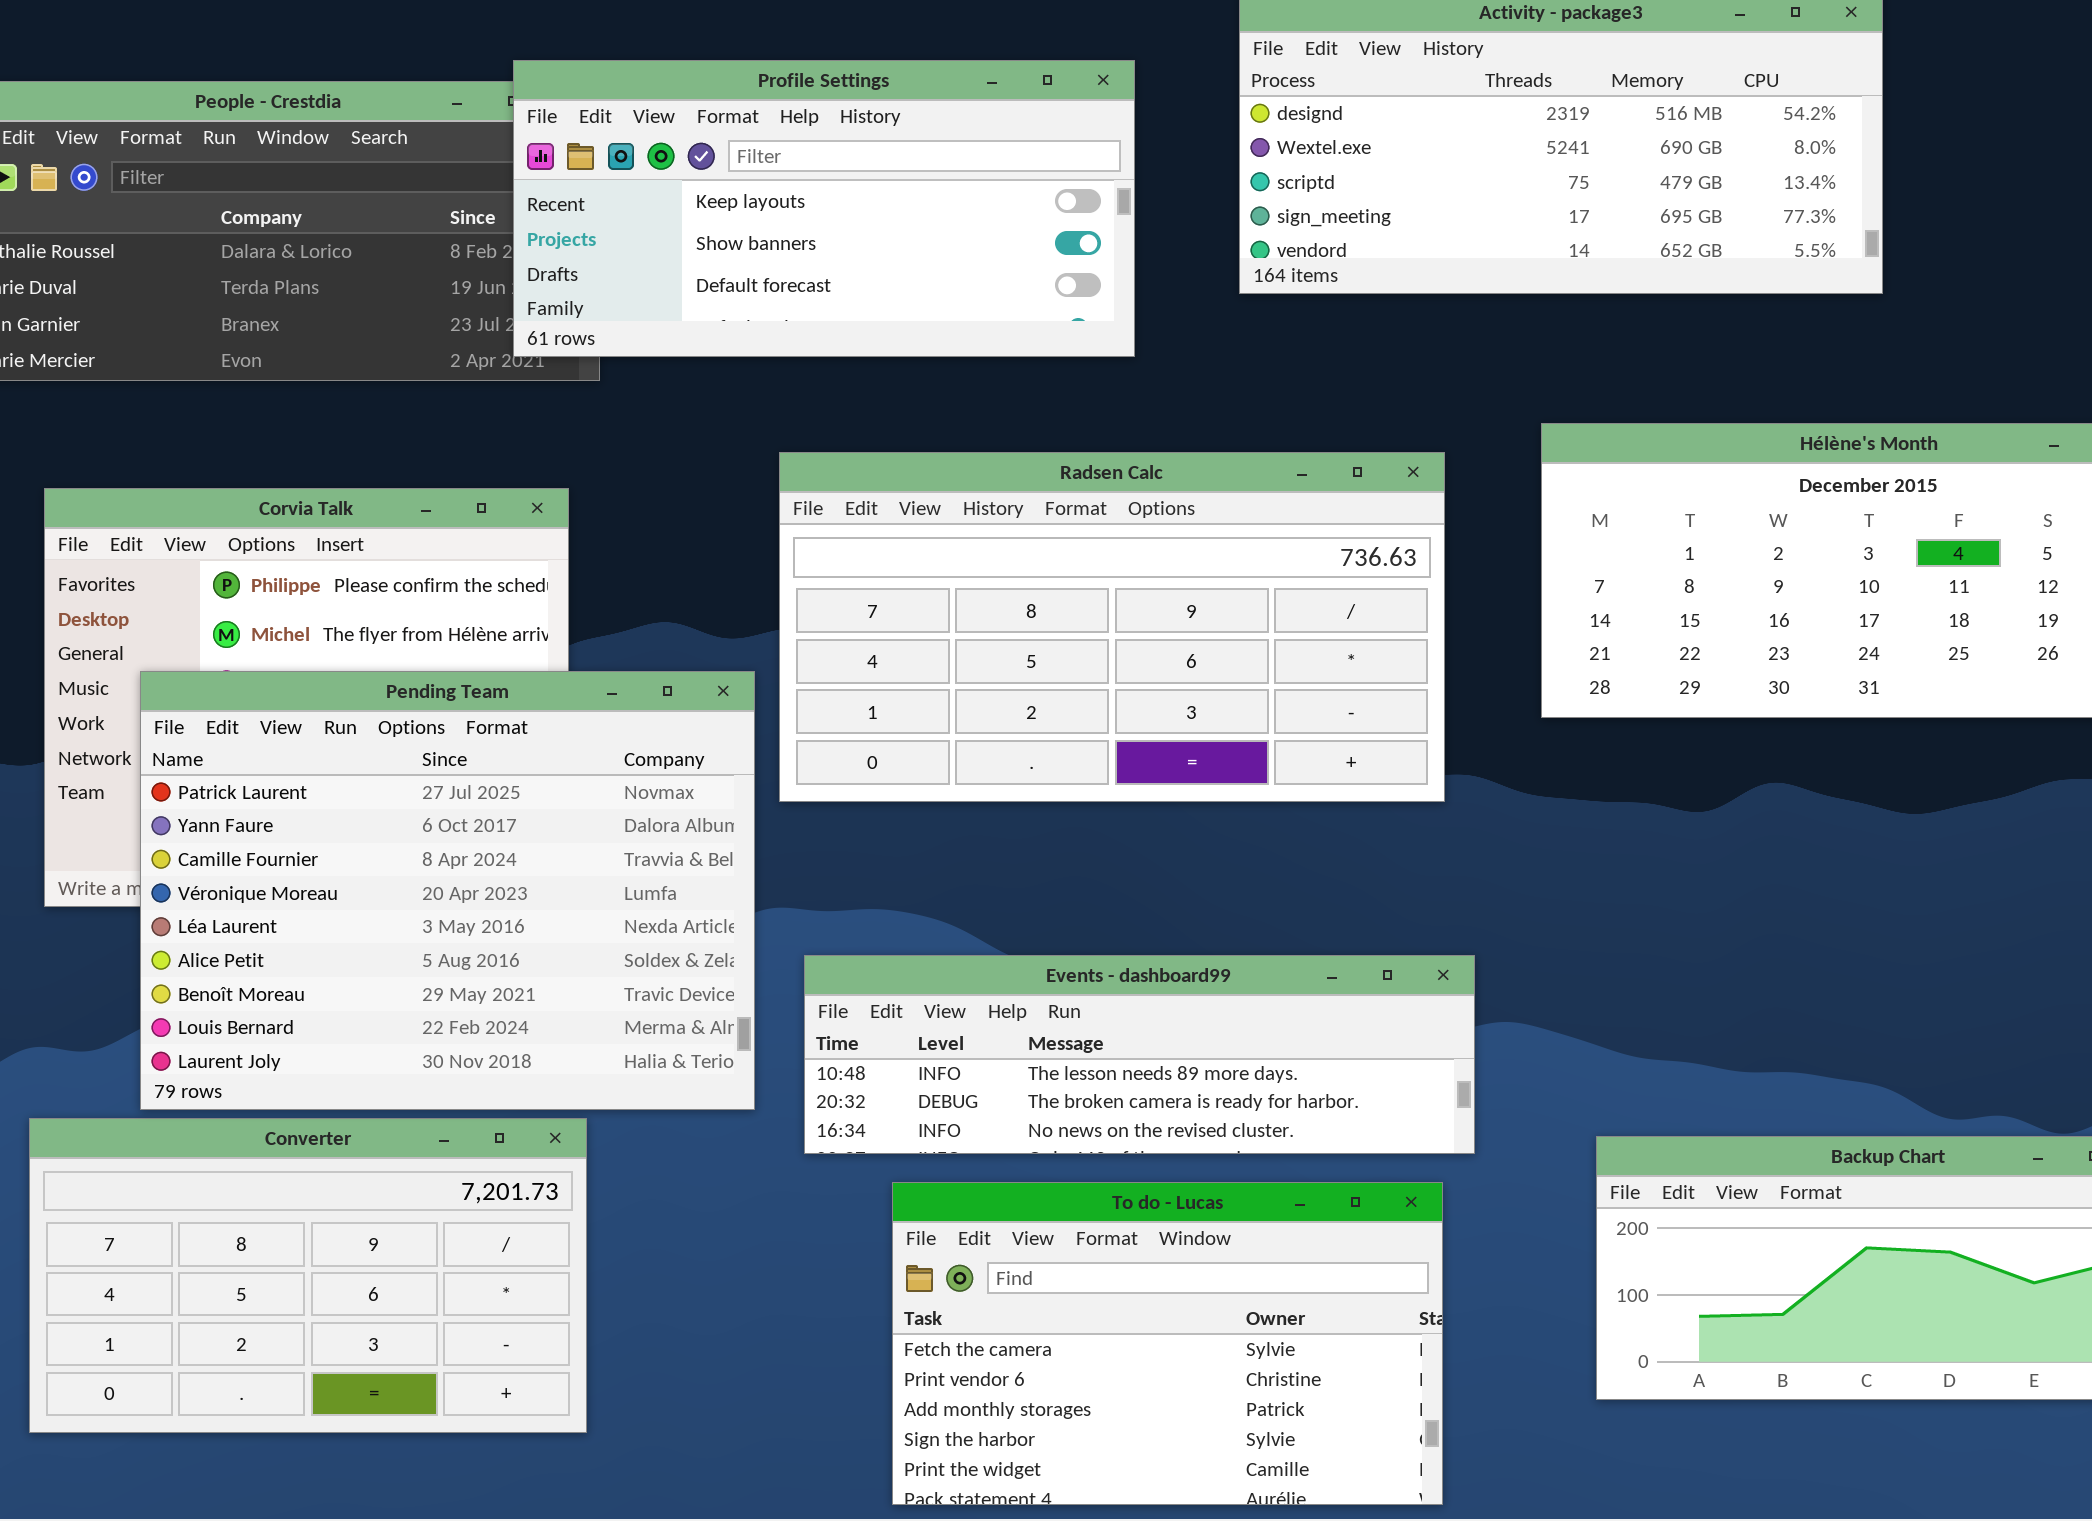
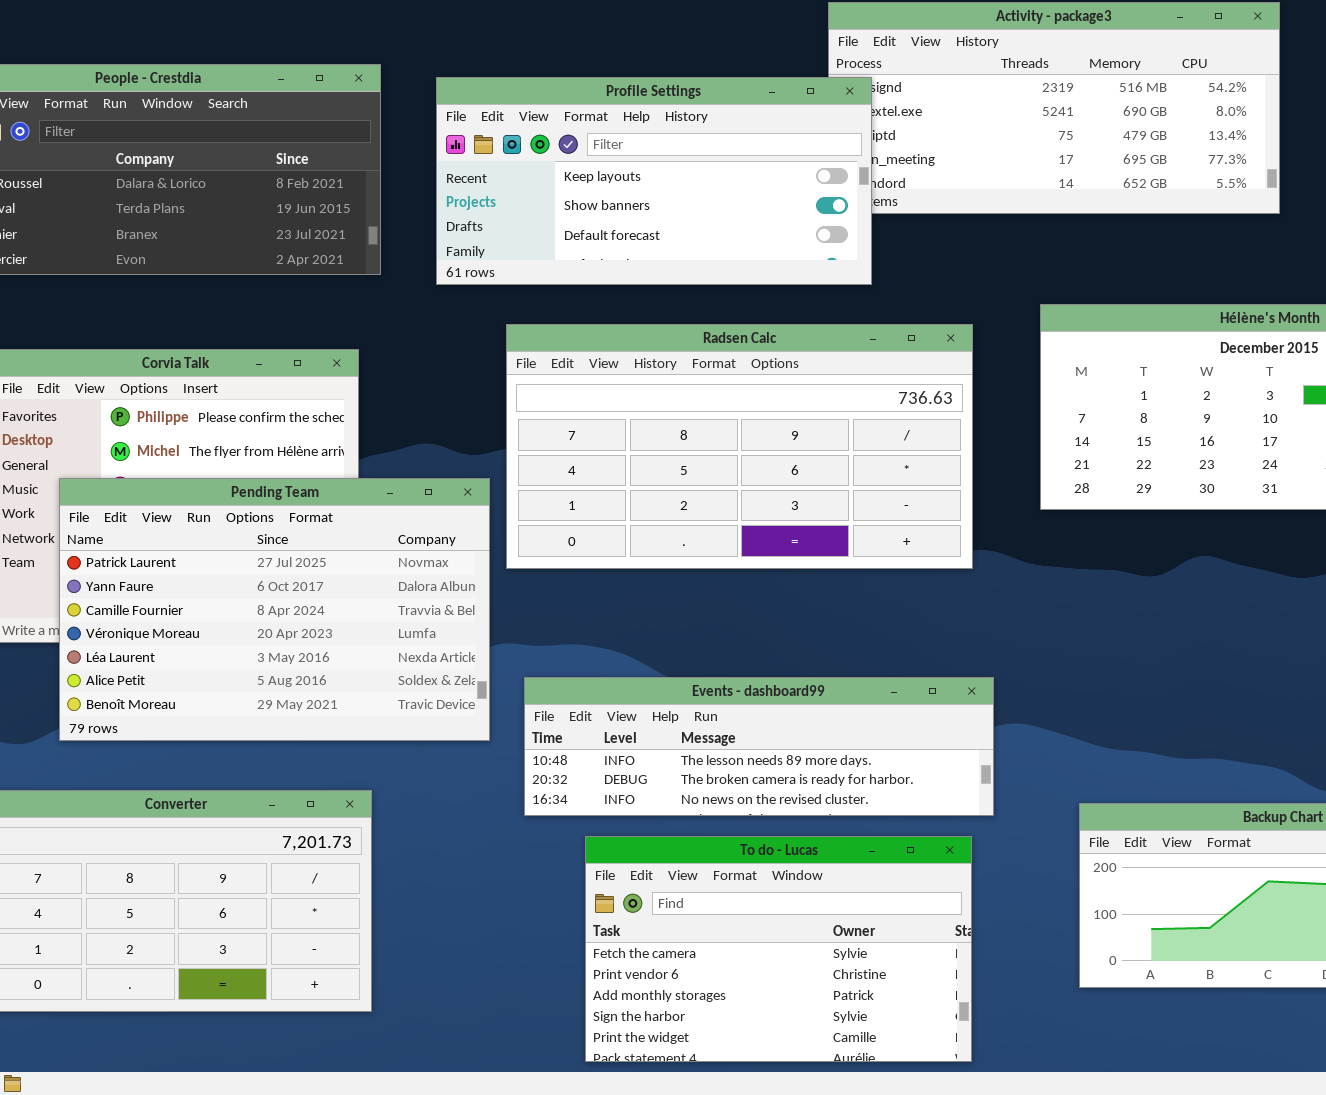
Profile Settings: [513,60,1135,357] -> [436,77,872,285], moved
Pending Team: [140,671,755,1110] -> [59,478,490,741], resized

